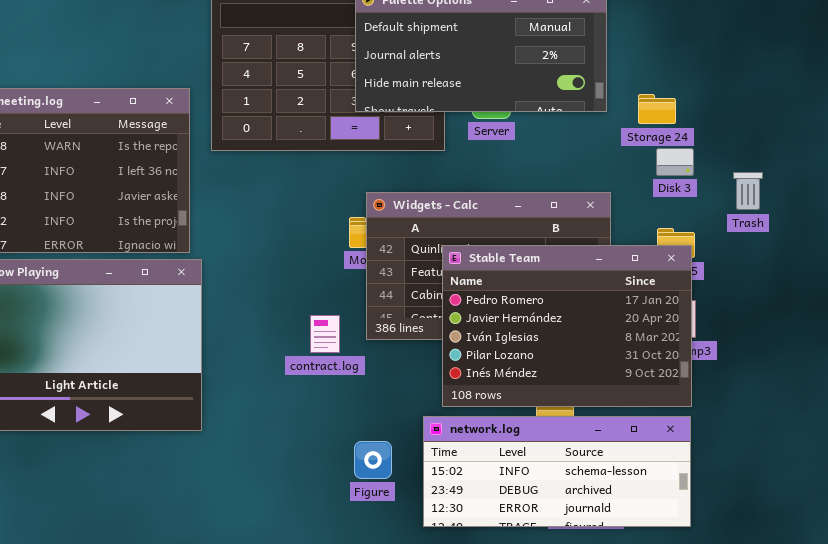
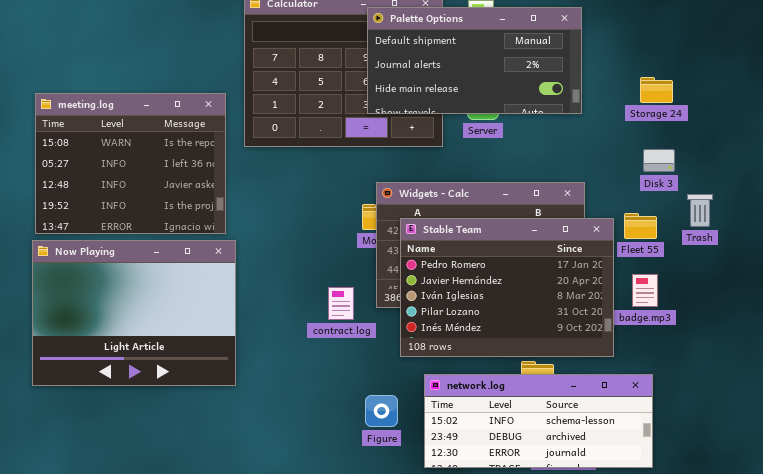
Storage 24: [638,94,676,124] -> [640,77,673,103], moved
Disk 3: [656,148,694,176] -> [643,149,675,172], moved
Trash: [733,172,763,210] -> [687,194,713,227], moved
Stable Team: [442,245,692,407] -> [400,218,614,357], moved

